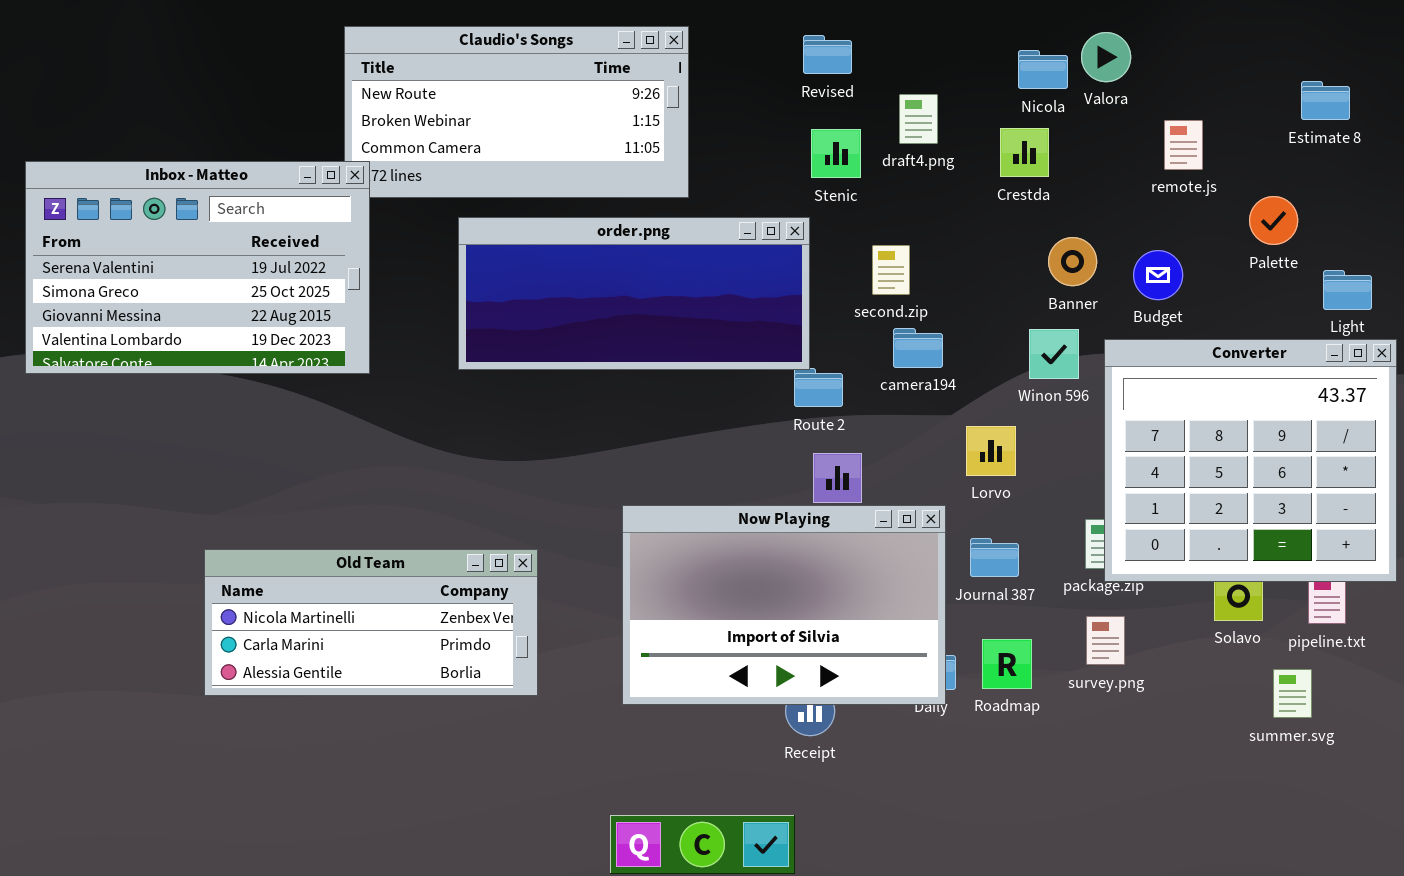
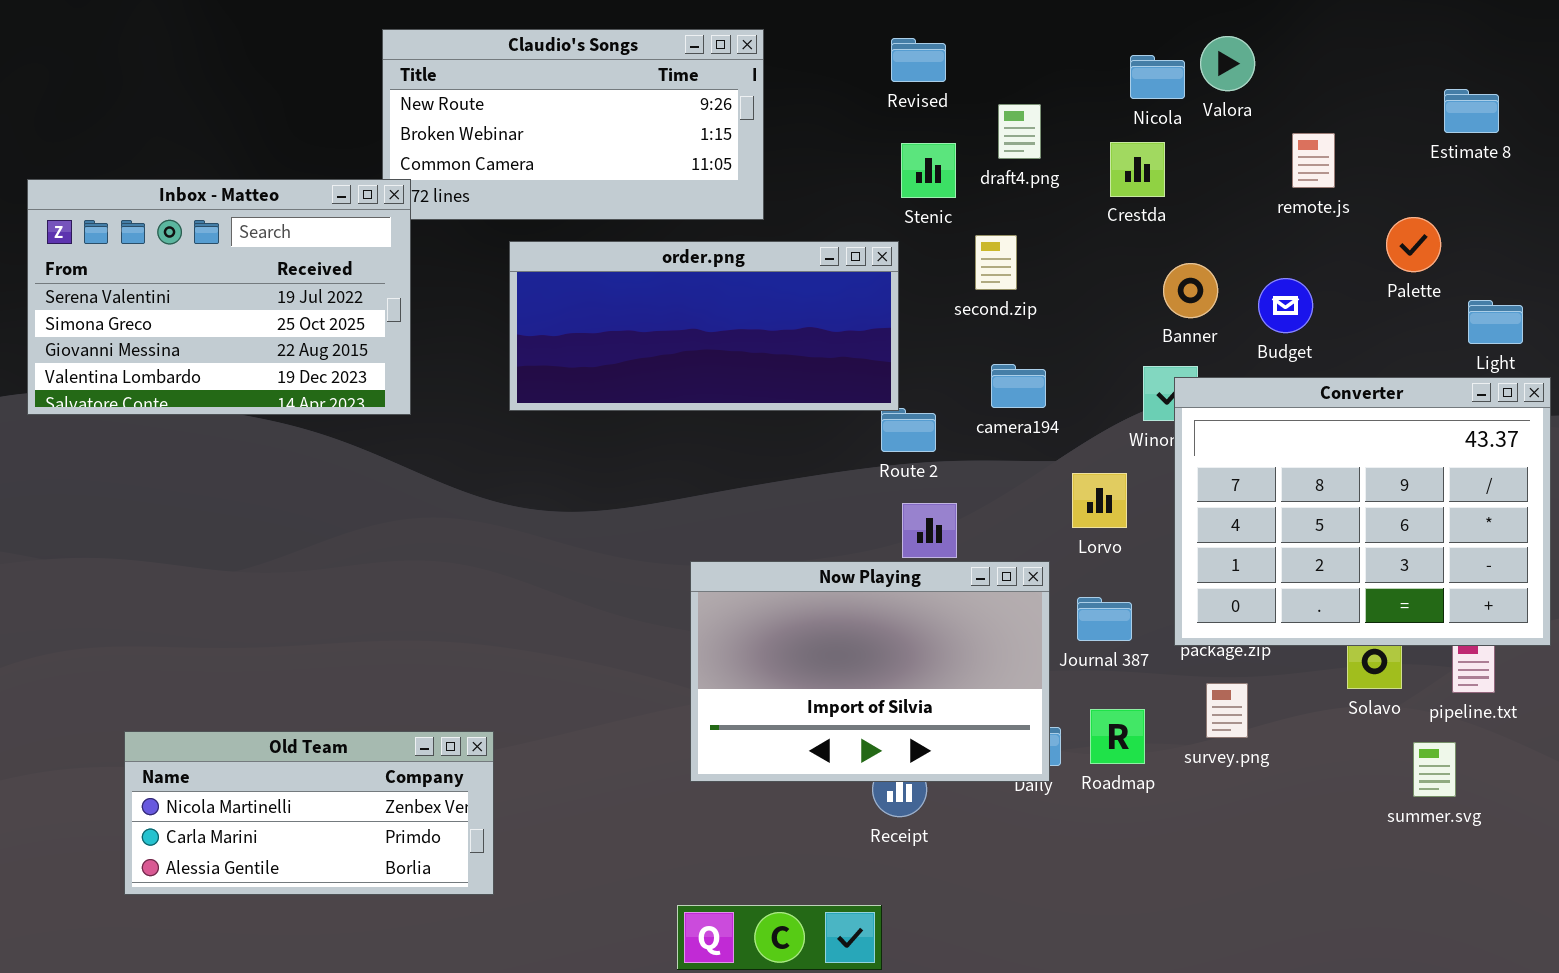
second.zip: [872,245,910,295] -> [975,235,1017,290], moved
Converter: [1104,339,1397,582] -> [1174,377,1551,646], resized
Old Team: [204,549,538,696] -> [124,731,494,895], moved

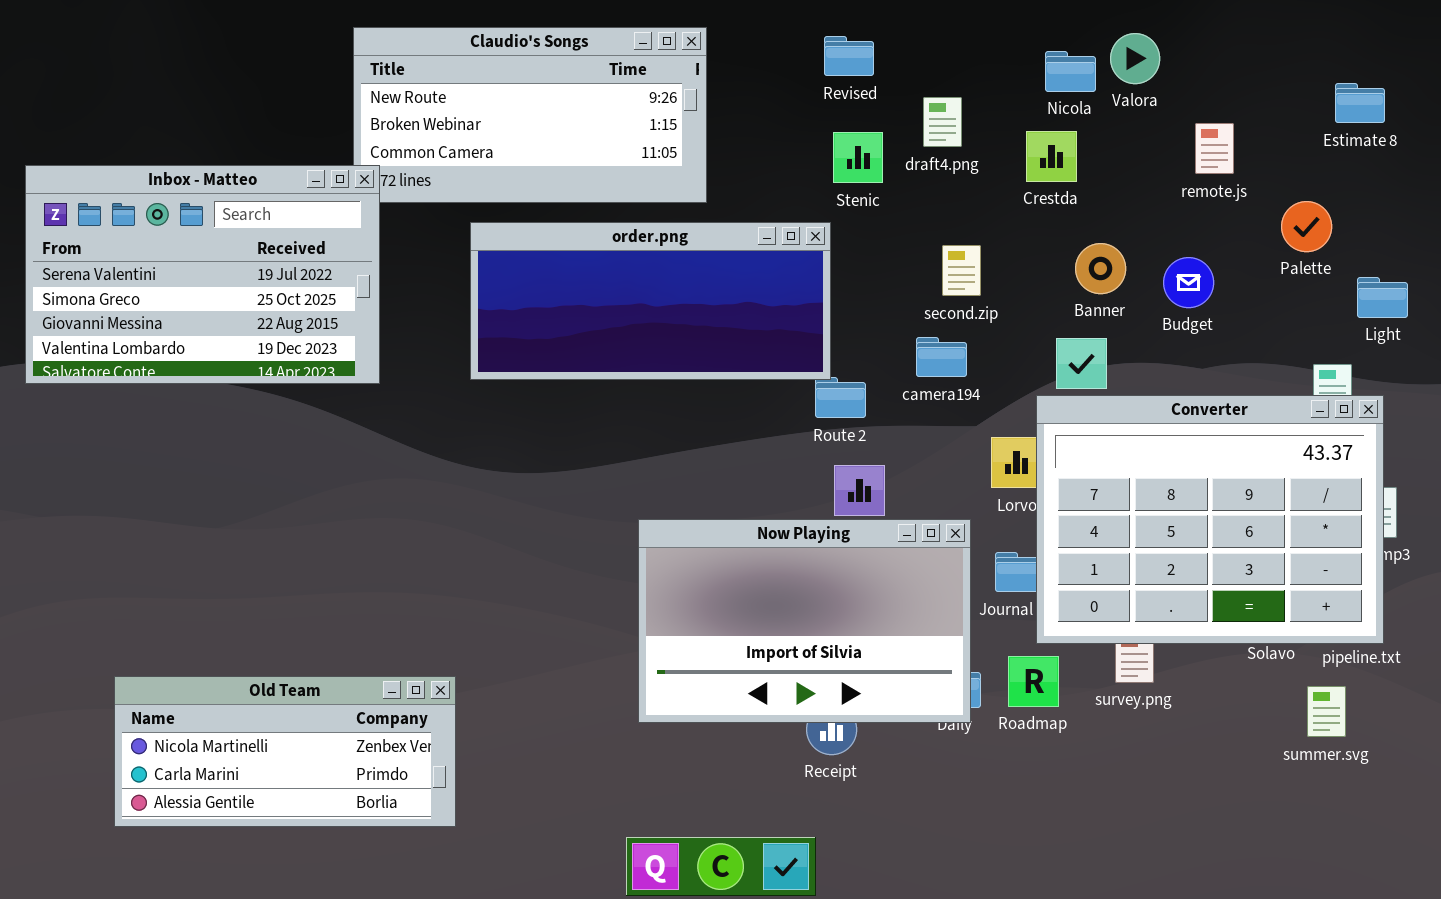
second.zip: [975,235,1017,290] -> [942,245,981,296], moved
Converter: [1174,377,1551,646] -> [1036,395,1384,644], moved

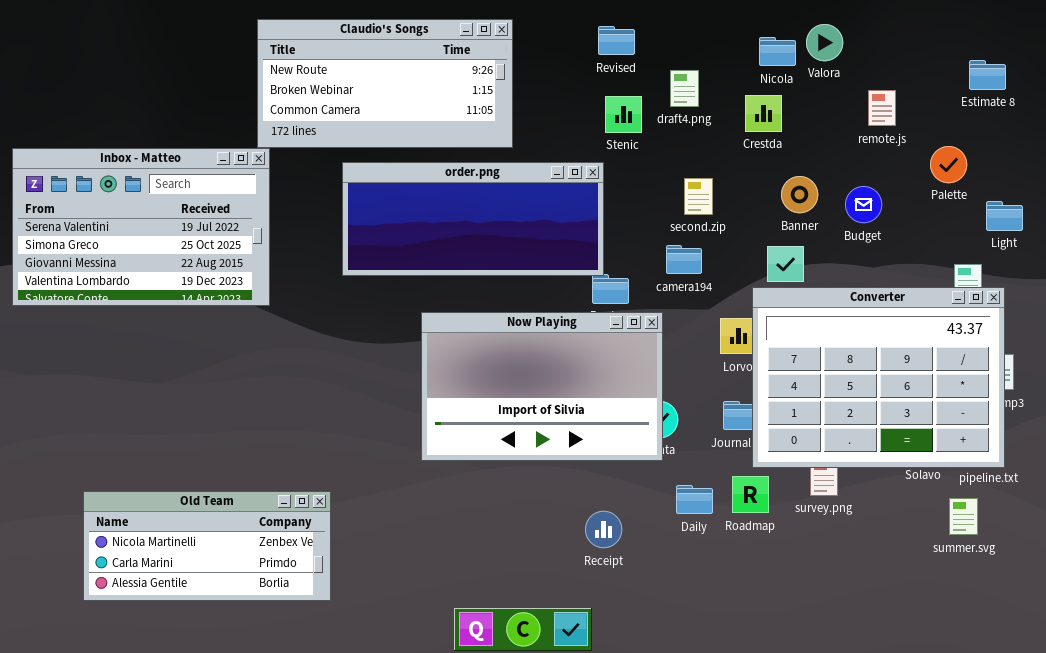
Inbox - Matteo: [25,165,380,384] -> [12,148,270,306], moved
Now Playing: [638,519,971,723] -> [421,312,663,461], moved

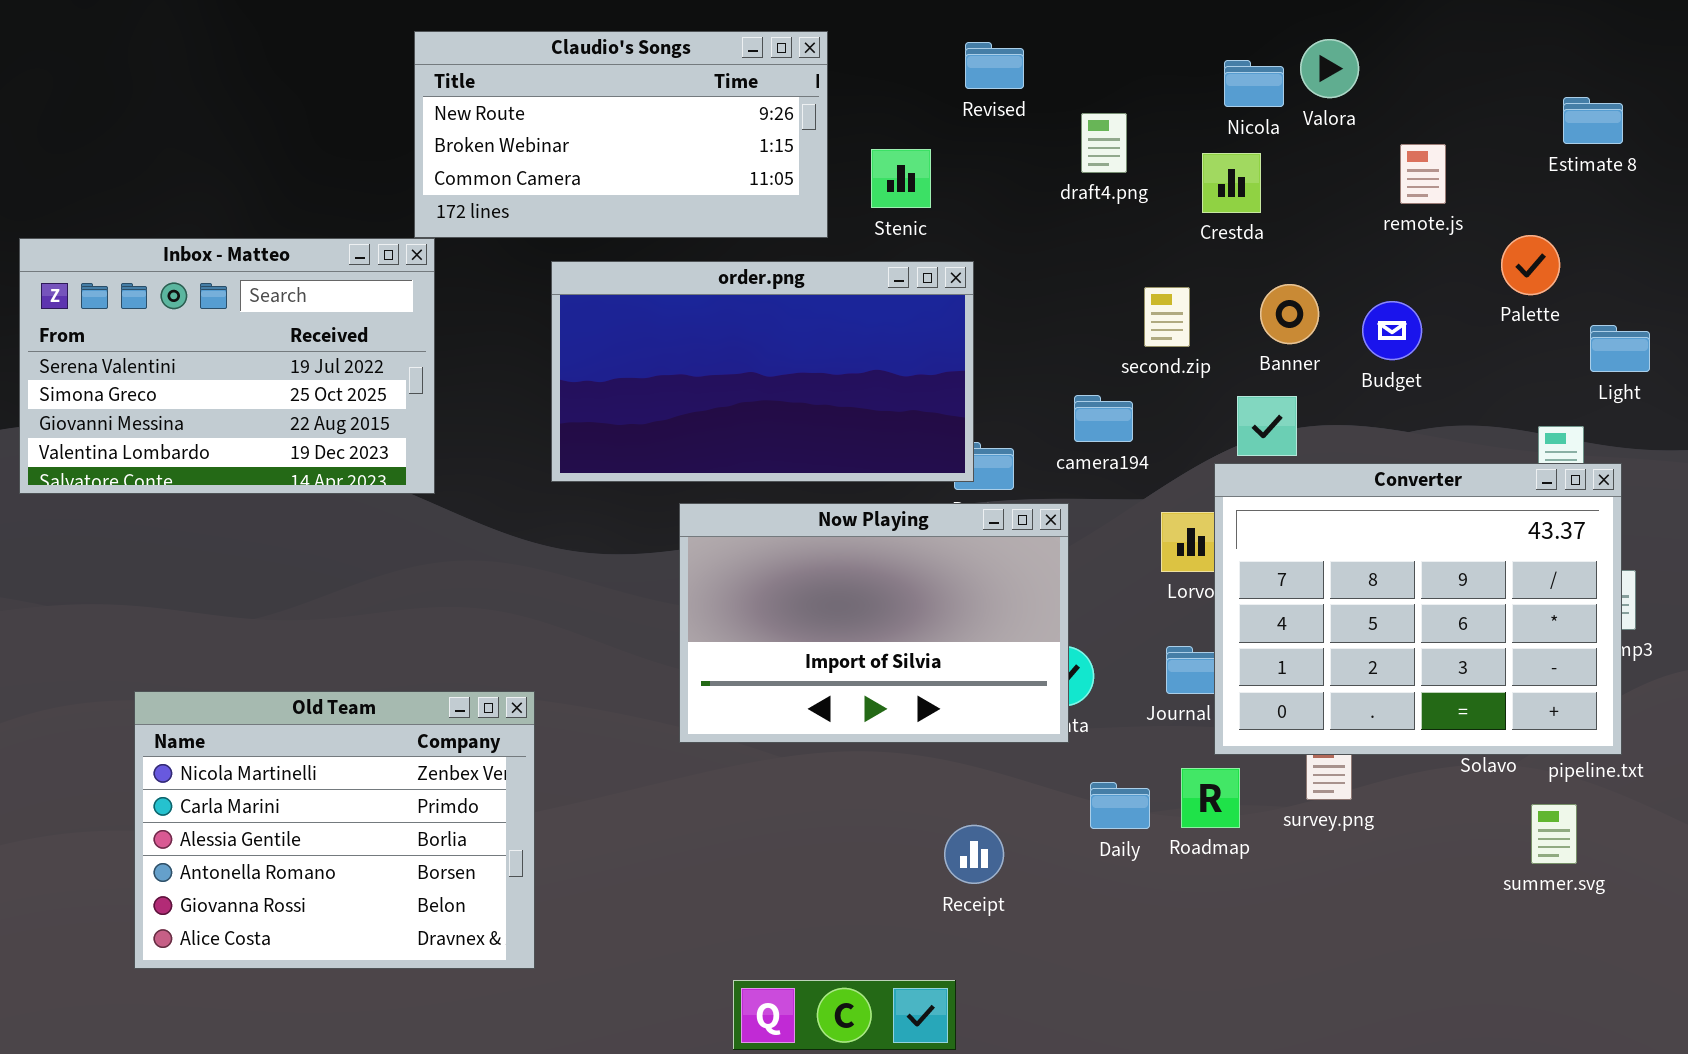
Stenic: [605,96,642,133] -> [871,149,931,208], moved
order.png: [342,162,604,276] -> [551,261,974,482], resized
second.zip: [684,178,713,215] -> [1144,287,1190,347], moved
Old Team: [83,491,331,601] -> [134,691,535,969], resized

